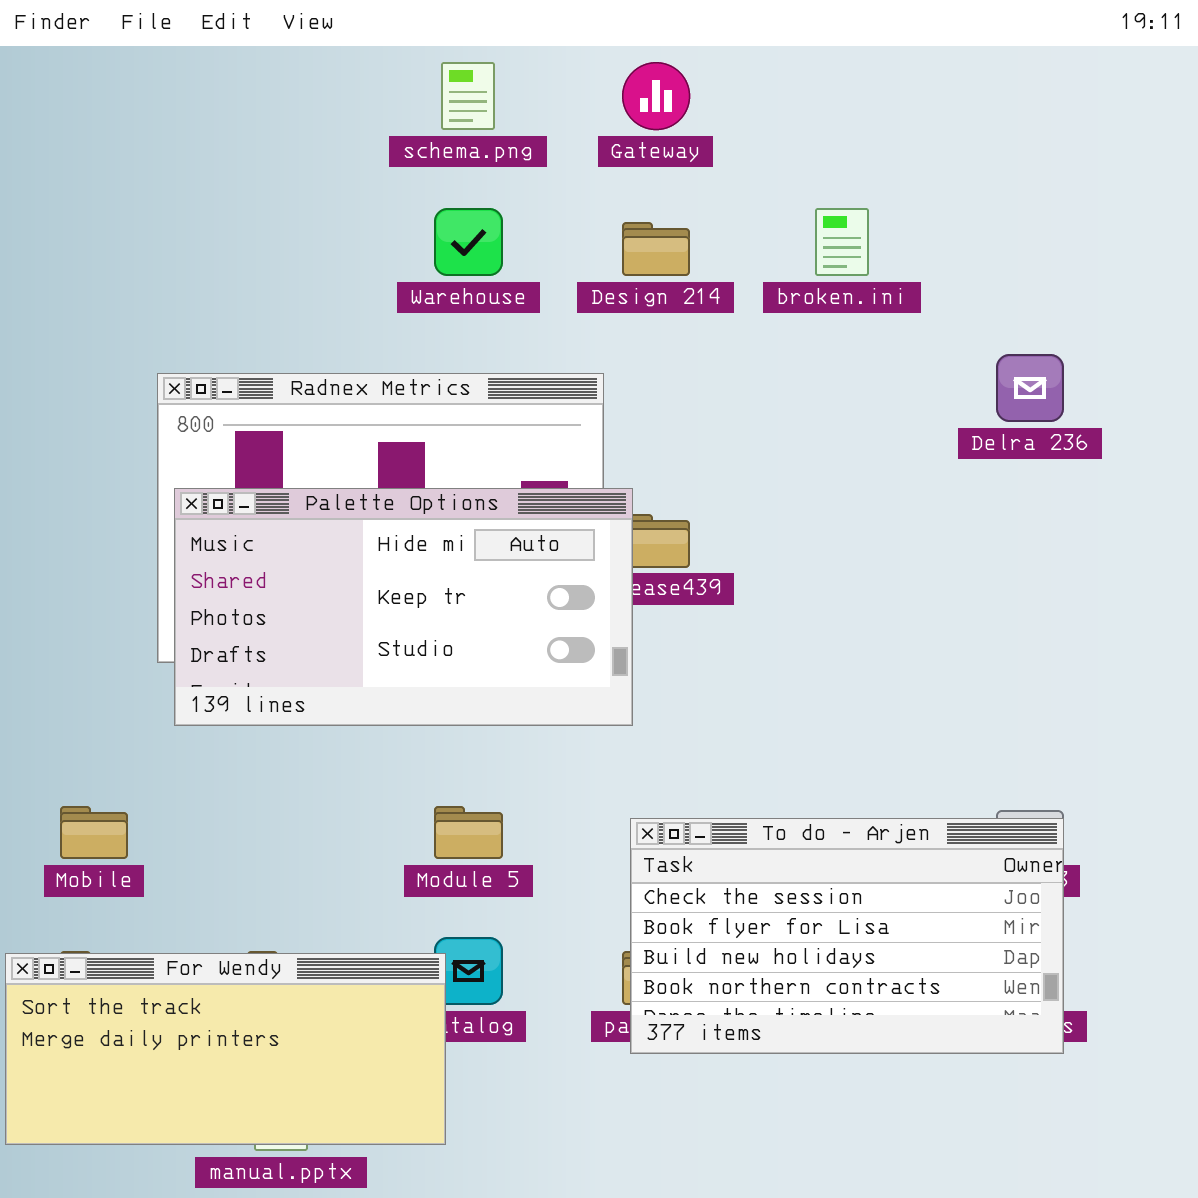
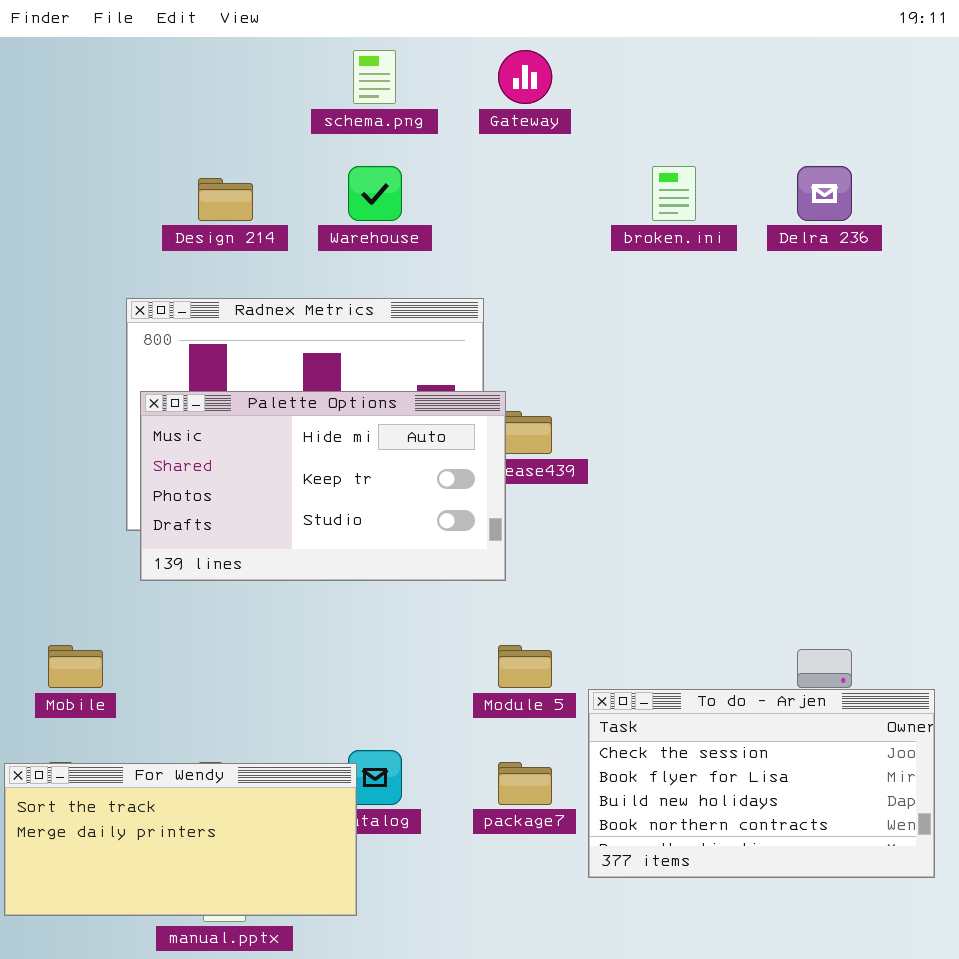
Design 214: [622,222,690,276] -> [198,178,253,221], moved
Delra 236: [996,354,1064,422] -> [797,166,852,221], moved
Module 5: [434,806,503,859] -> [498,645,552,688], moved
To do - Arjen: [630,818,1064,1054] -> [588,689,935,878], moved

